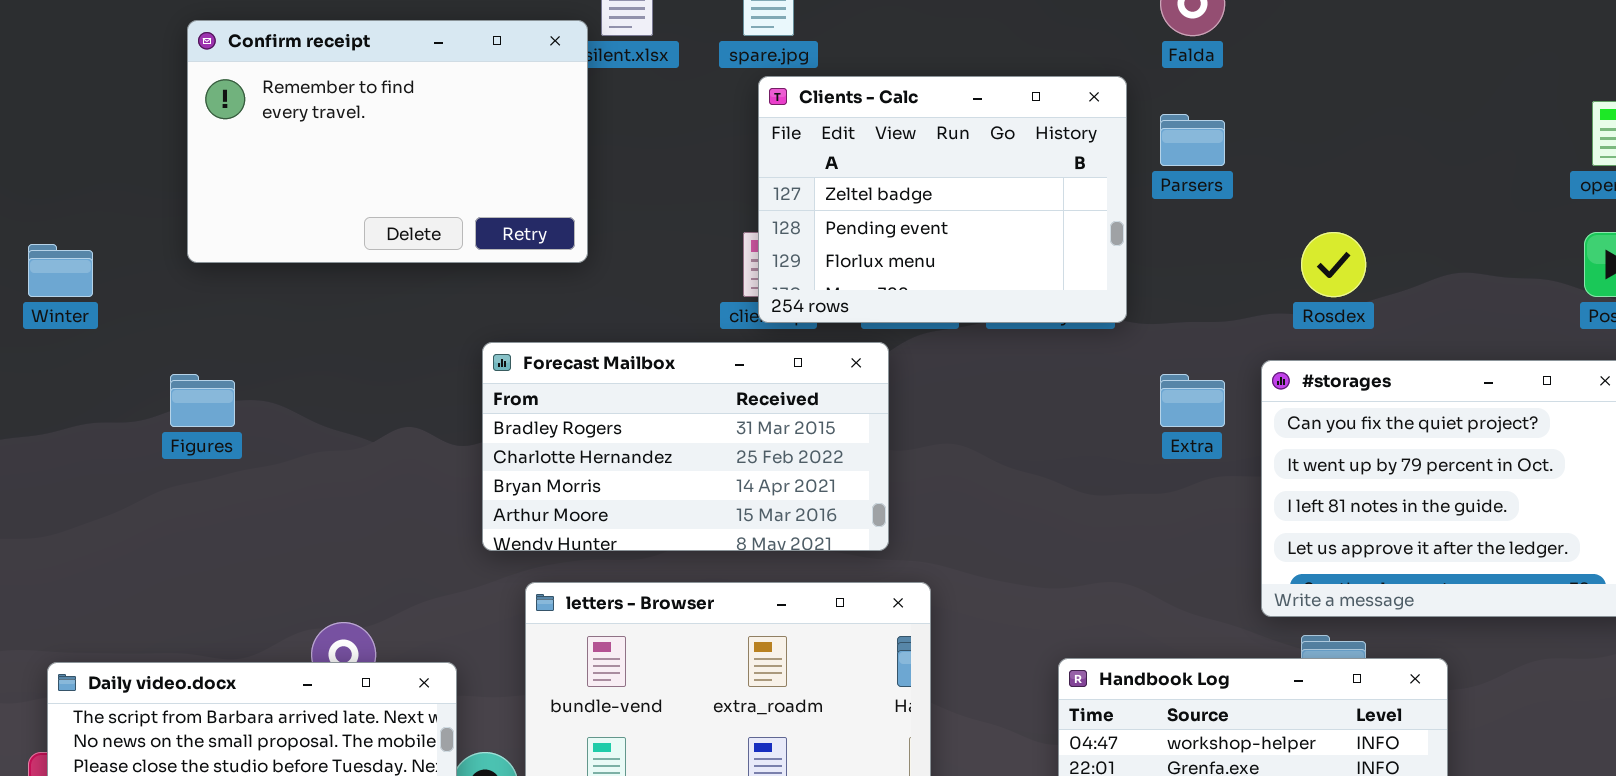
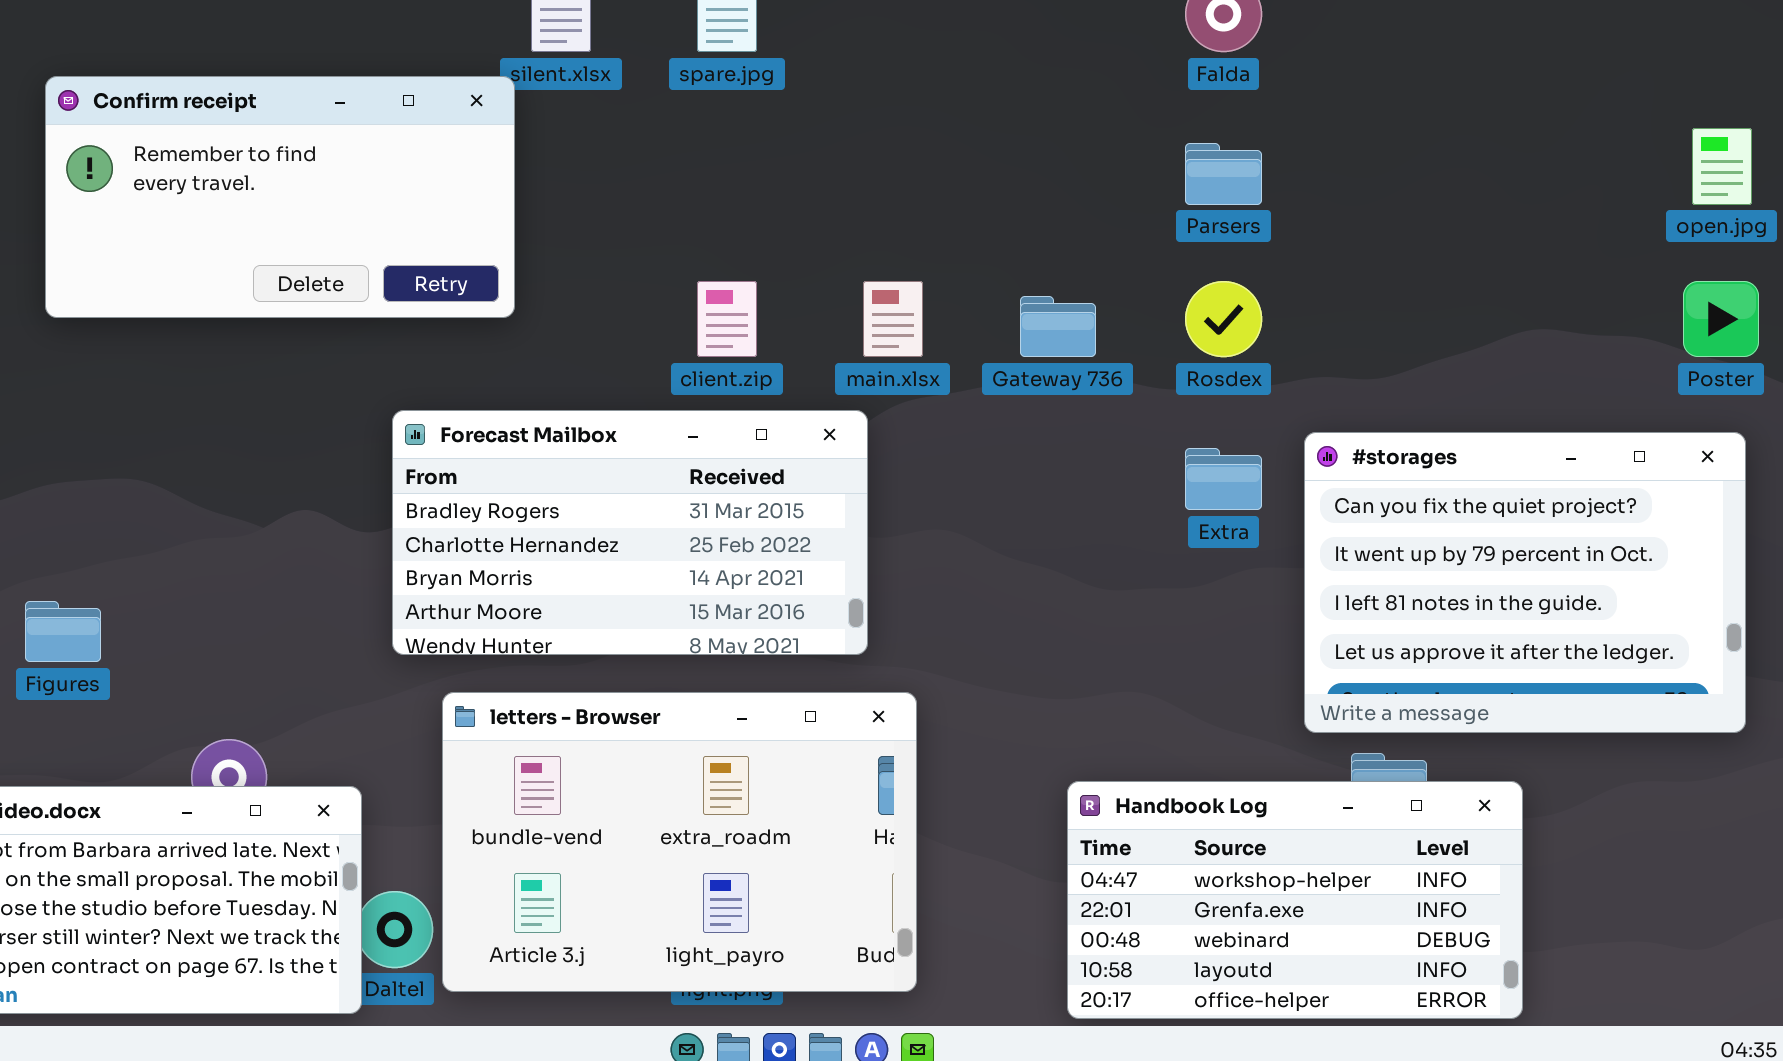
Confirm receipt: [187,20,588,263] -> [45,76,515,318], resized
Clients - Calc: [758,76,1127,323] -> none, closed
Rosdex: [1301,232,1366,297] -> [1185,281,1262,357], moved
Figures: [170,374,235,427] -> [25,601,101,662], moved

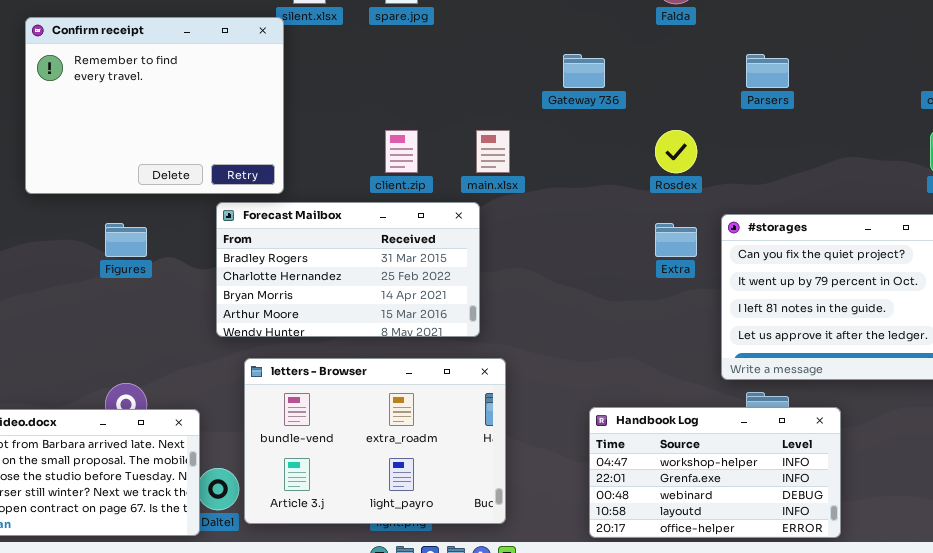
Confirm receipt: [45,76,515,318] -> [25,17,284,194], resized
Parsers: [1185,143,1262,205] -> [746,54,789,88], moved
Gateway 736: [1020,296,1096,357] -> [563,54,605,88], moved
Figures: [25,601,101,662] -> [105,223,147,257], moved

